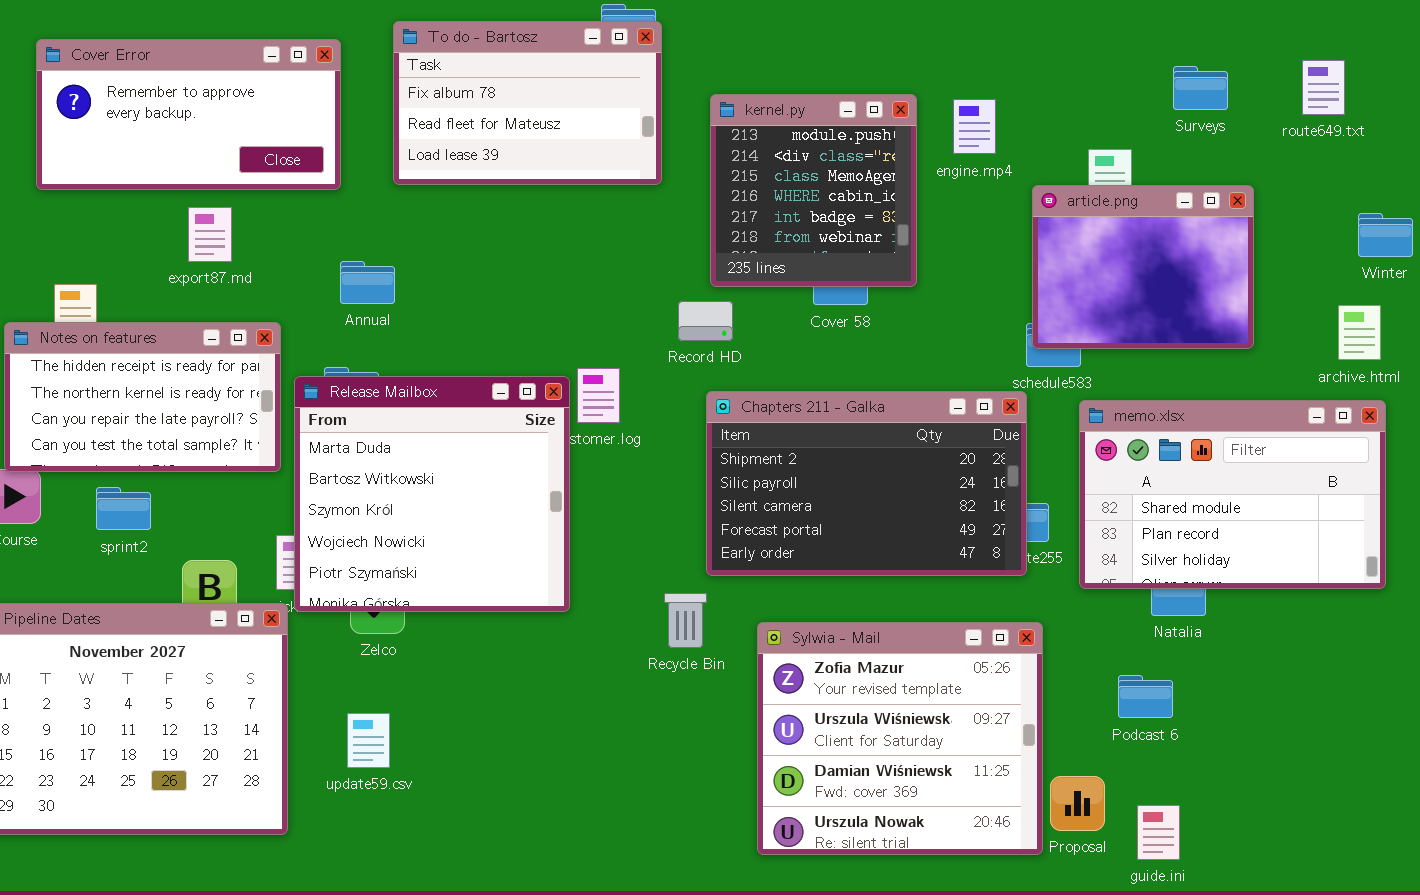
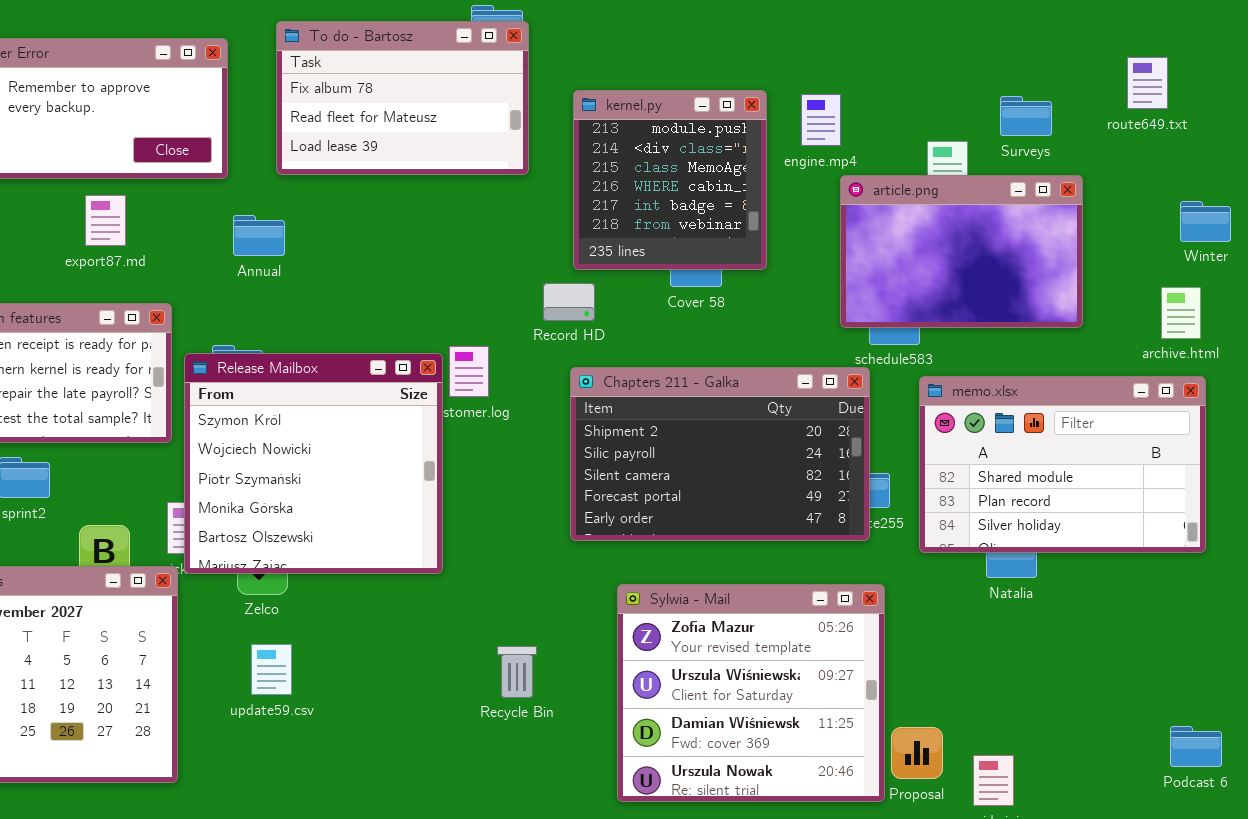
Surveys: [1173,66,1228,110] -> [1000,96,1052,136], moved
article.png: [1032,185,1254,349] -> [840,175,1083,328], resized
Annual: [340,261,395,304] -> [233,215,285,256], moved
Release Mailbox: [294,376,570,612] -> [184,353,443,574], scrolled down 2 rows
Recycle Bin: [664,593,707,648] -> [497,646,537,698], moved
Podcast 6: [1118,675,1173,718] -> [1170,726,1222,767], moved
update59.csv: [347,713,390,768] -> [251,644,292,695], moved

